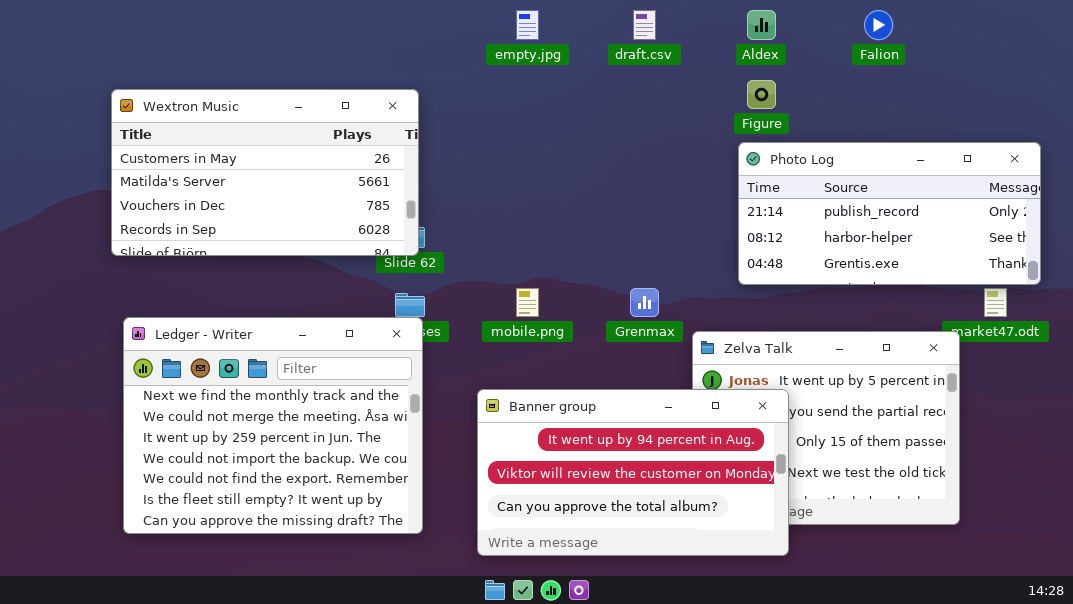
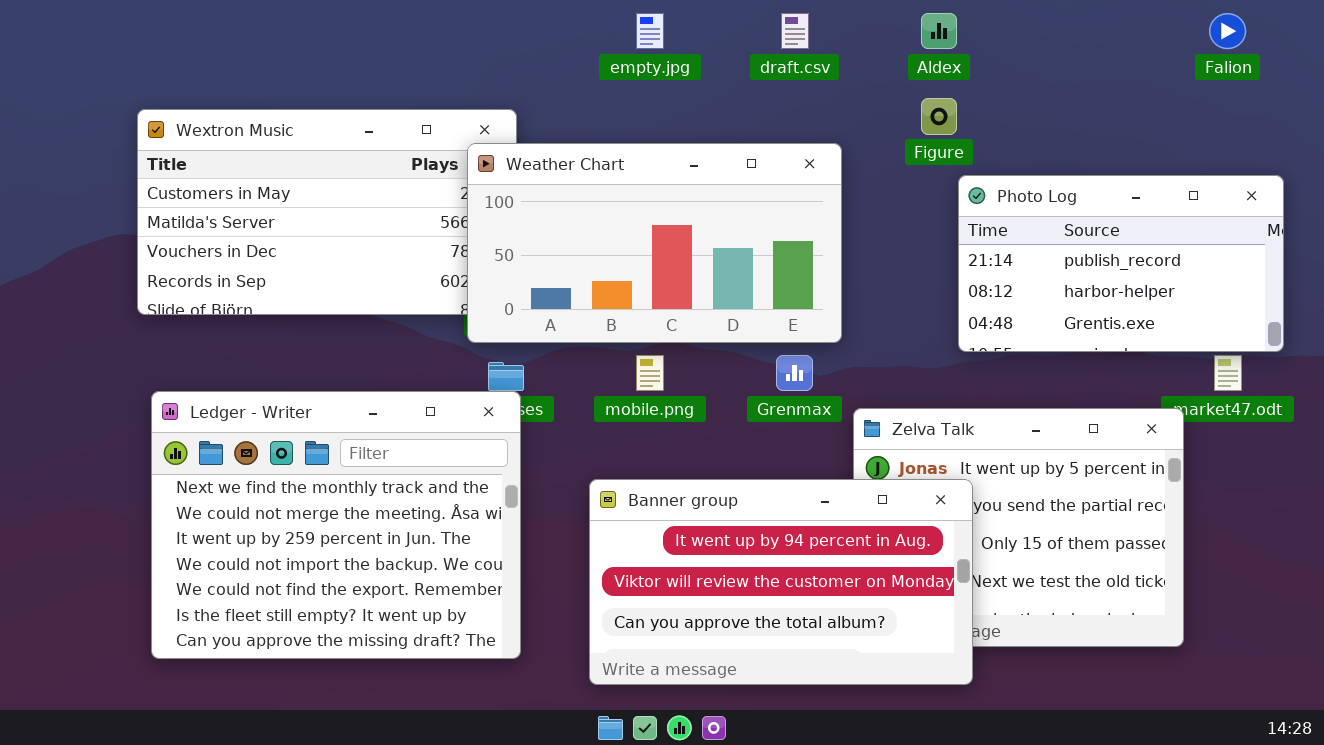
Falion: [864,10,893,40] -> [1209,13,1246,49], moved
Weather Chart: none -> [467,143,842,343], opened
Photo Log: [738,142,1041,285] -> [958,175,1284,352], resized

